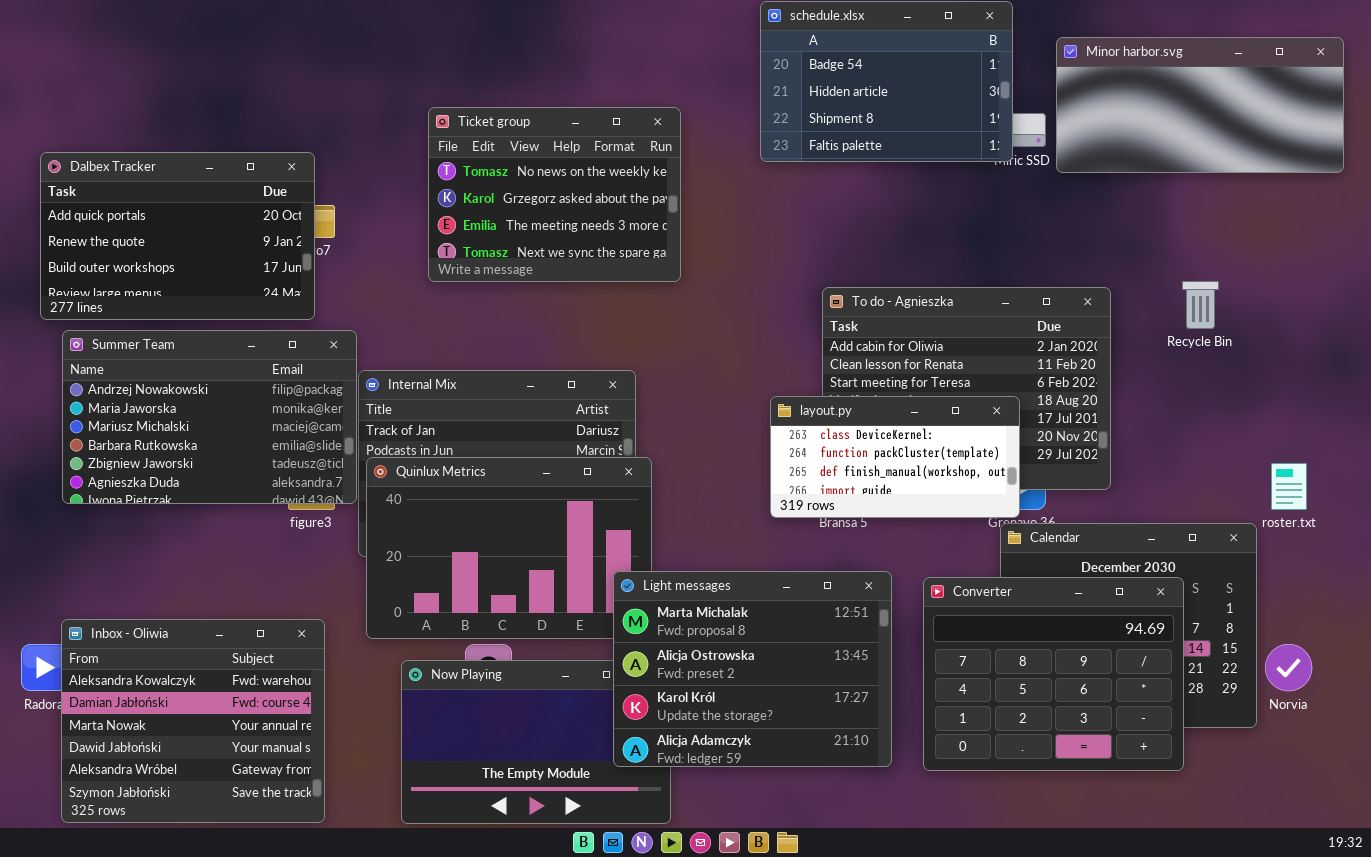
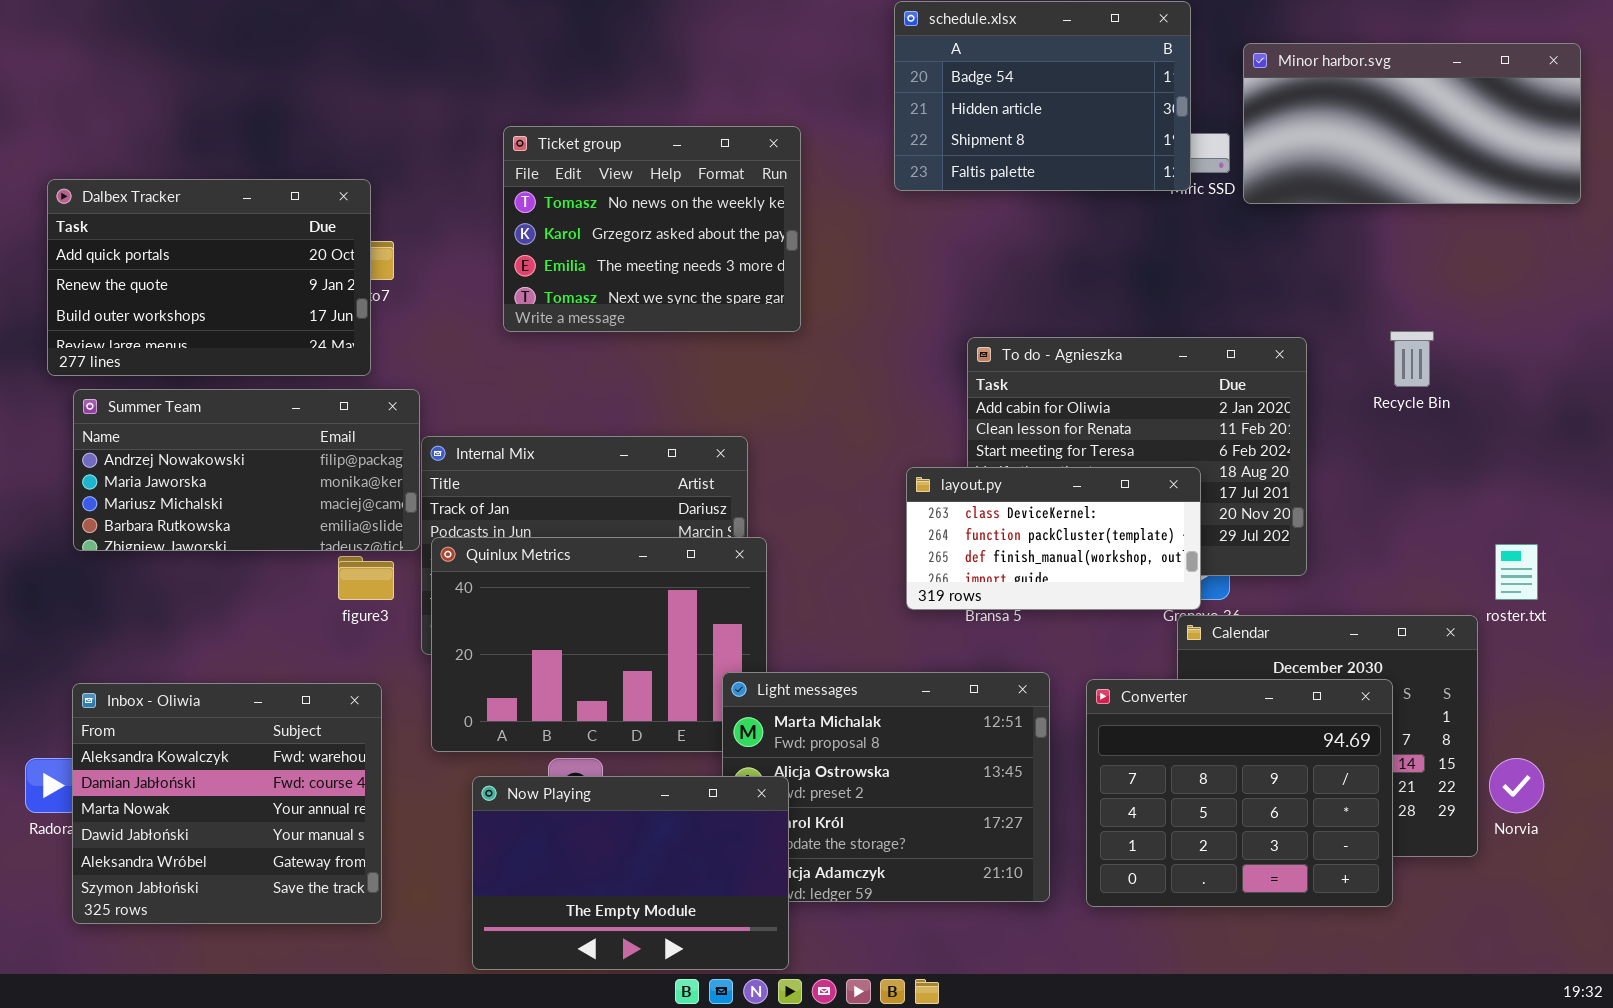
Summer Team: [62,330,357,504] -> [73,389,420,551], resized
Inbox - Oliwia: [61,619,325,823] -> [72,683,382,924], moved
Now Playing: [401,660,671,824] -> [472,776,789,970], raised

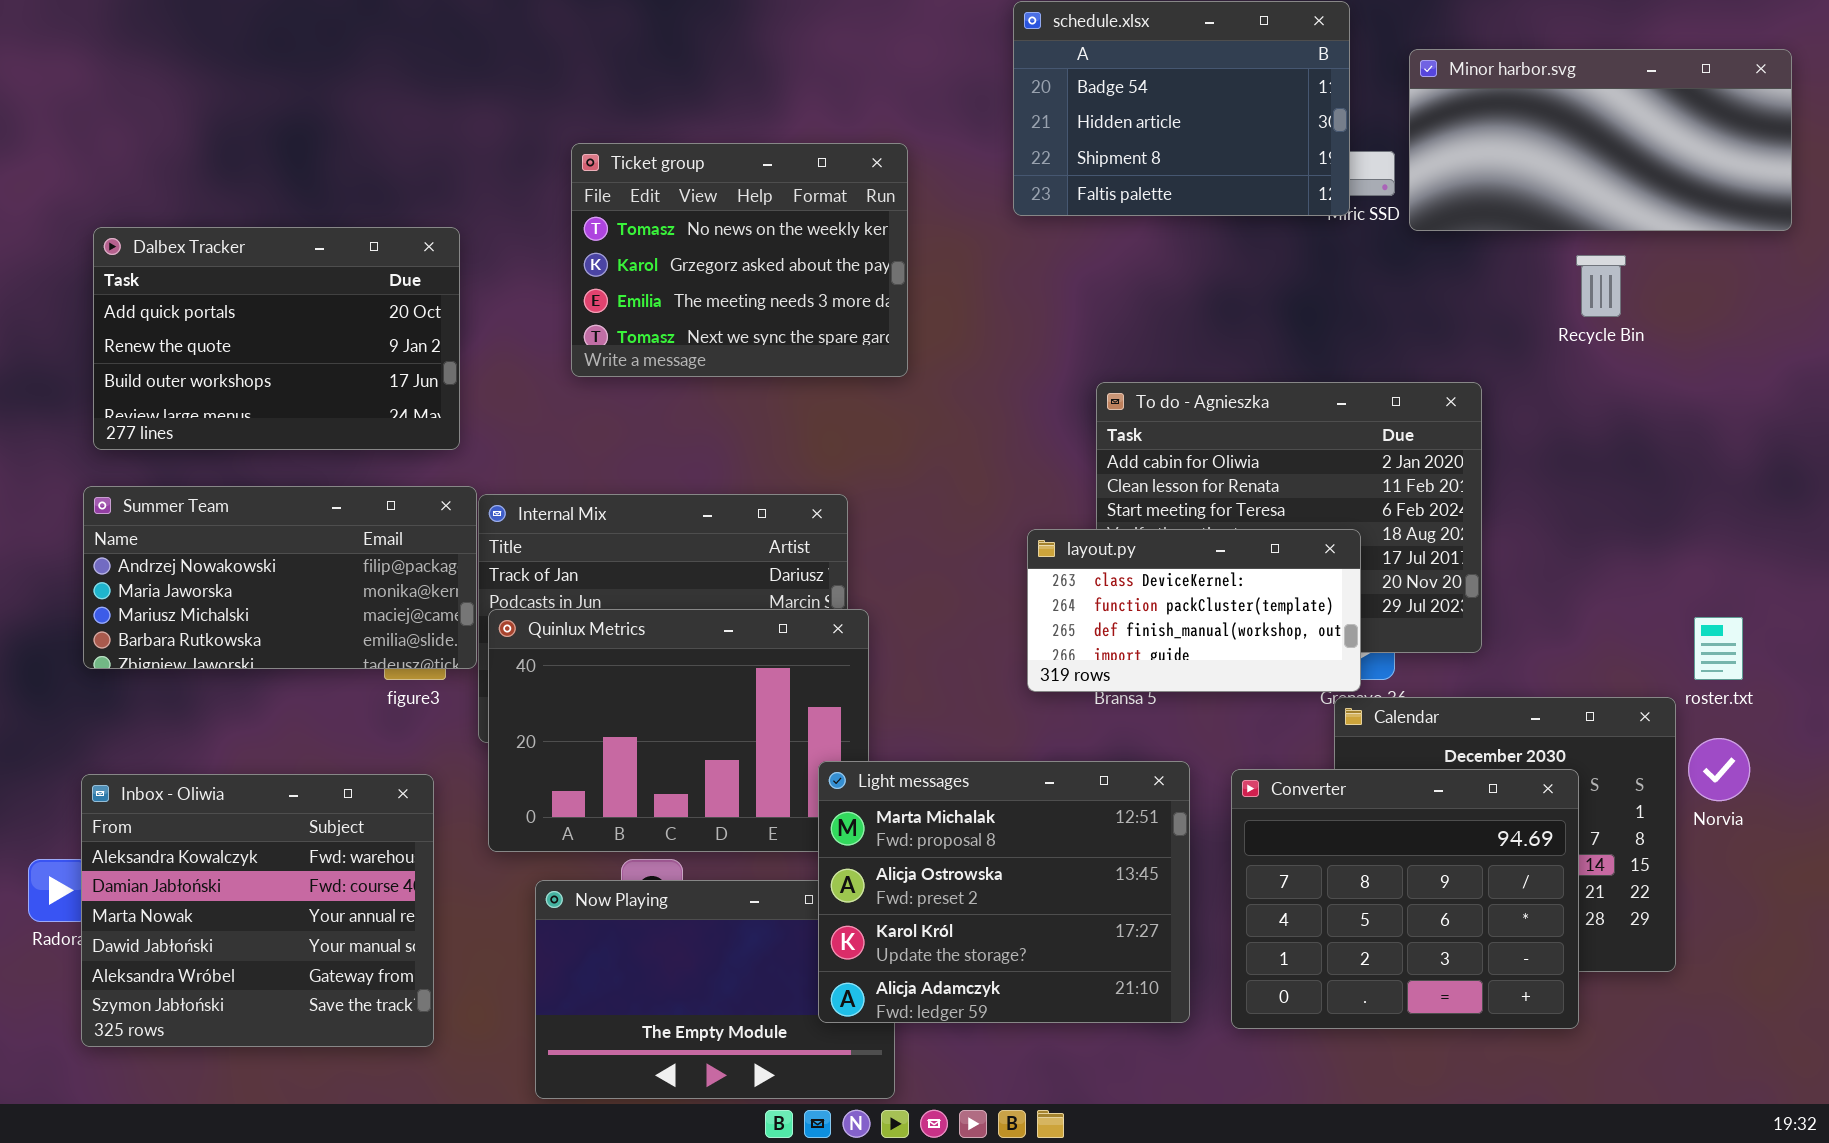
Dalbex Tracker: [47,179,371,376] -> [93,227,460,450], moved
Recycle Bin: [1390,331,1434,387] -> [1576,255,1626,317], moved
Summer Team: [73,389,420,551] -> [83,486,477,669], moved
Light messages: [722,672,1050,902] -> [818,761,1190,1023], raised
Norvia: [1489,758,1544,813] -> [1688,738,1750,801], moved

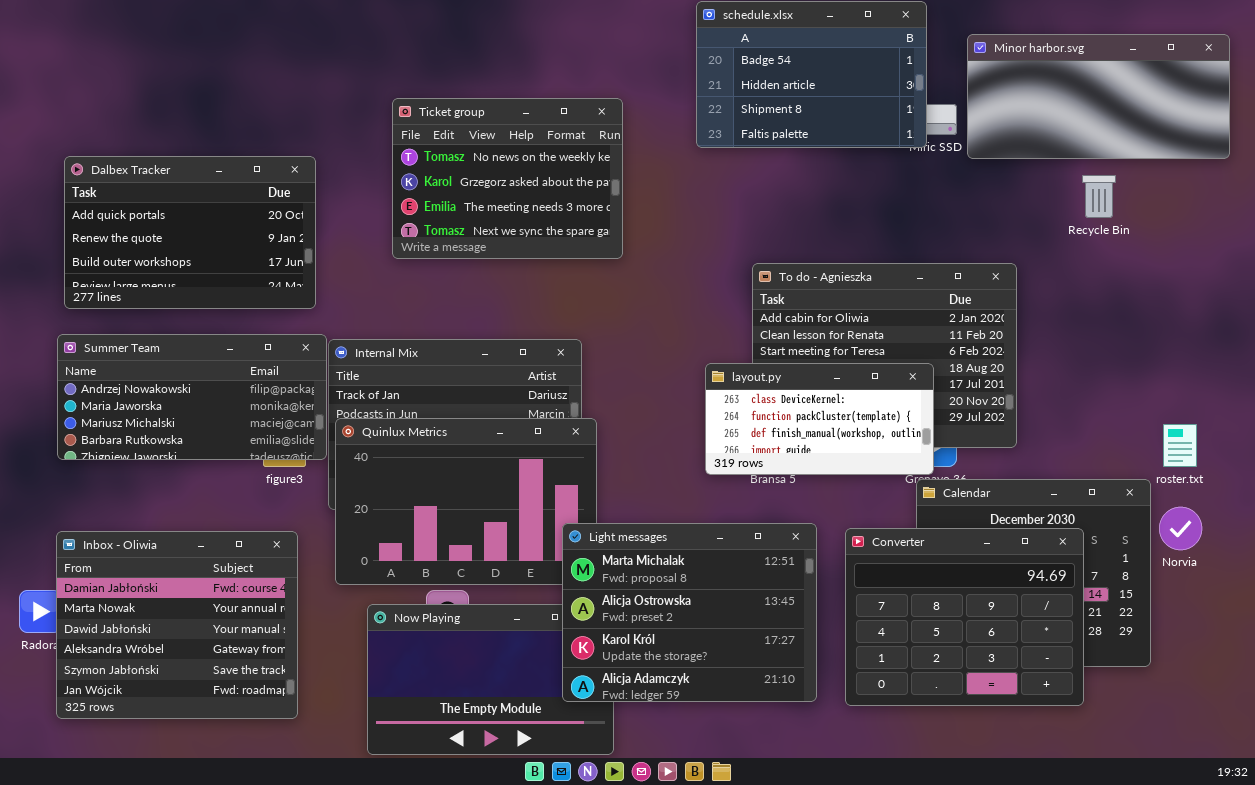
Inbox - Oliwia: [81,774,434,1047] -> [56,531,298,719], scrolled down 1 row

